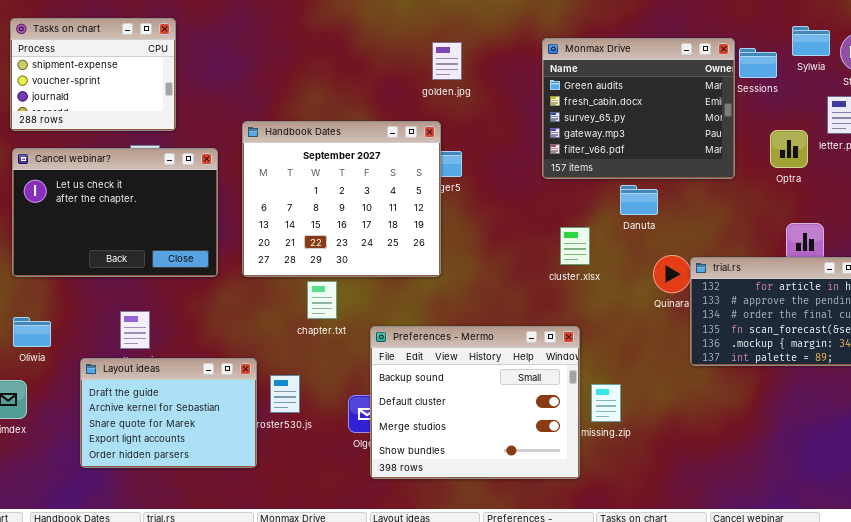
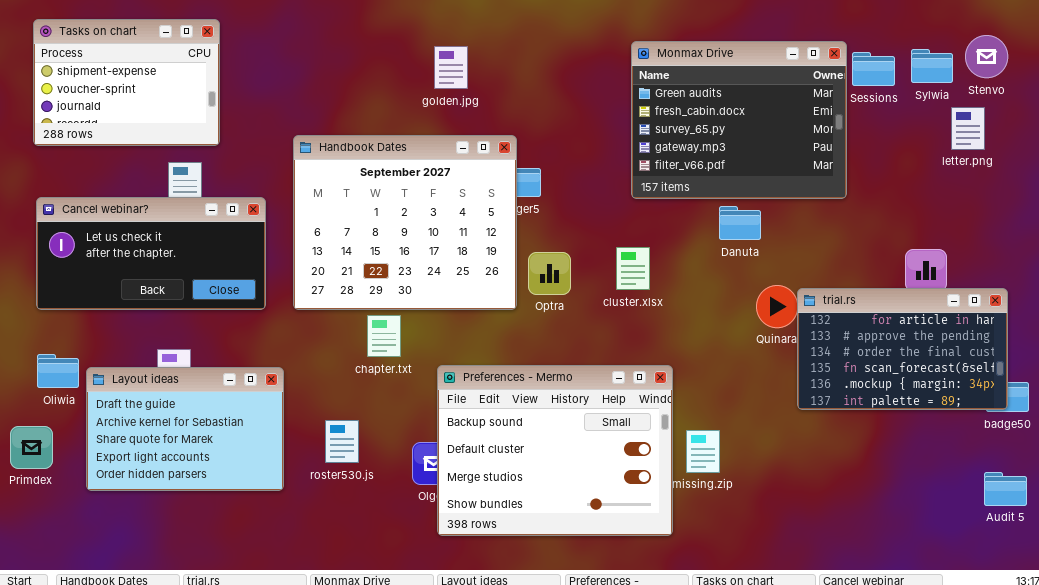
Sylwia: [792,26,830,56] -> [911,49,953,83], moved
golden.jpg: [432,42,462,80] -> [434,46,468,89], moved
Optra: [770,130,808,168] -> [528,252,571,295], moved
Cancel webinar?: [12,148,218,277] -> [36,197,266,310], resized
cluster.xlsx: [560,227,590,265] -> [616,247,650,290], moved
Layout ideas: [80,358,257,468] -> [86,367,284,491], moved

